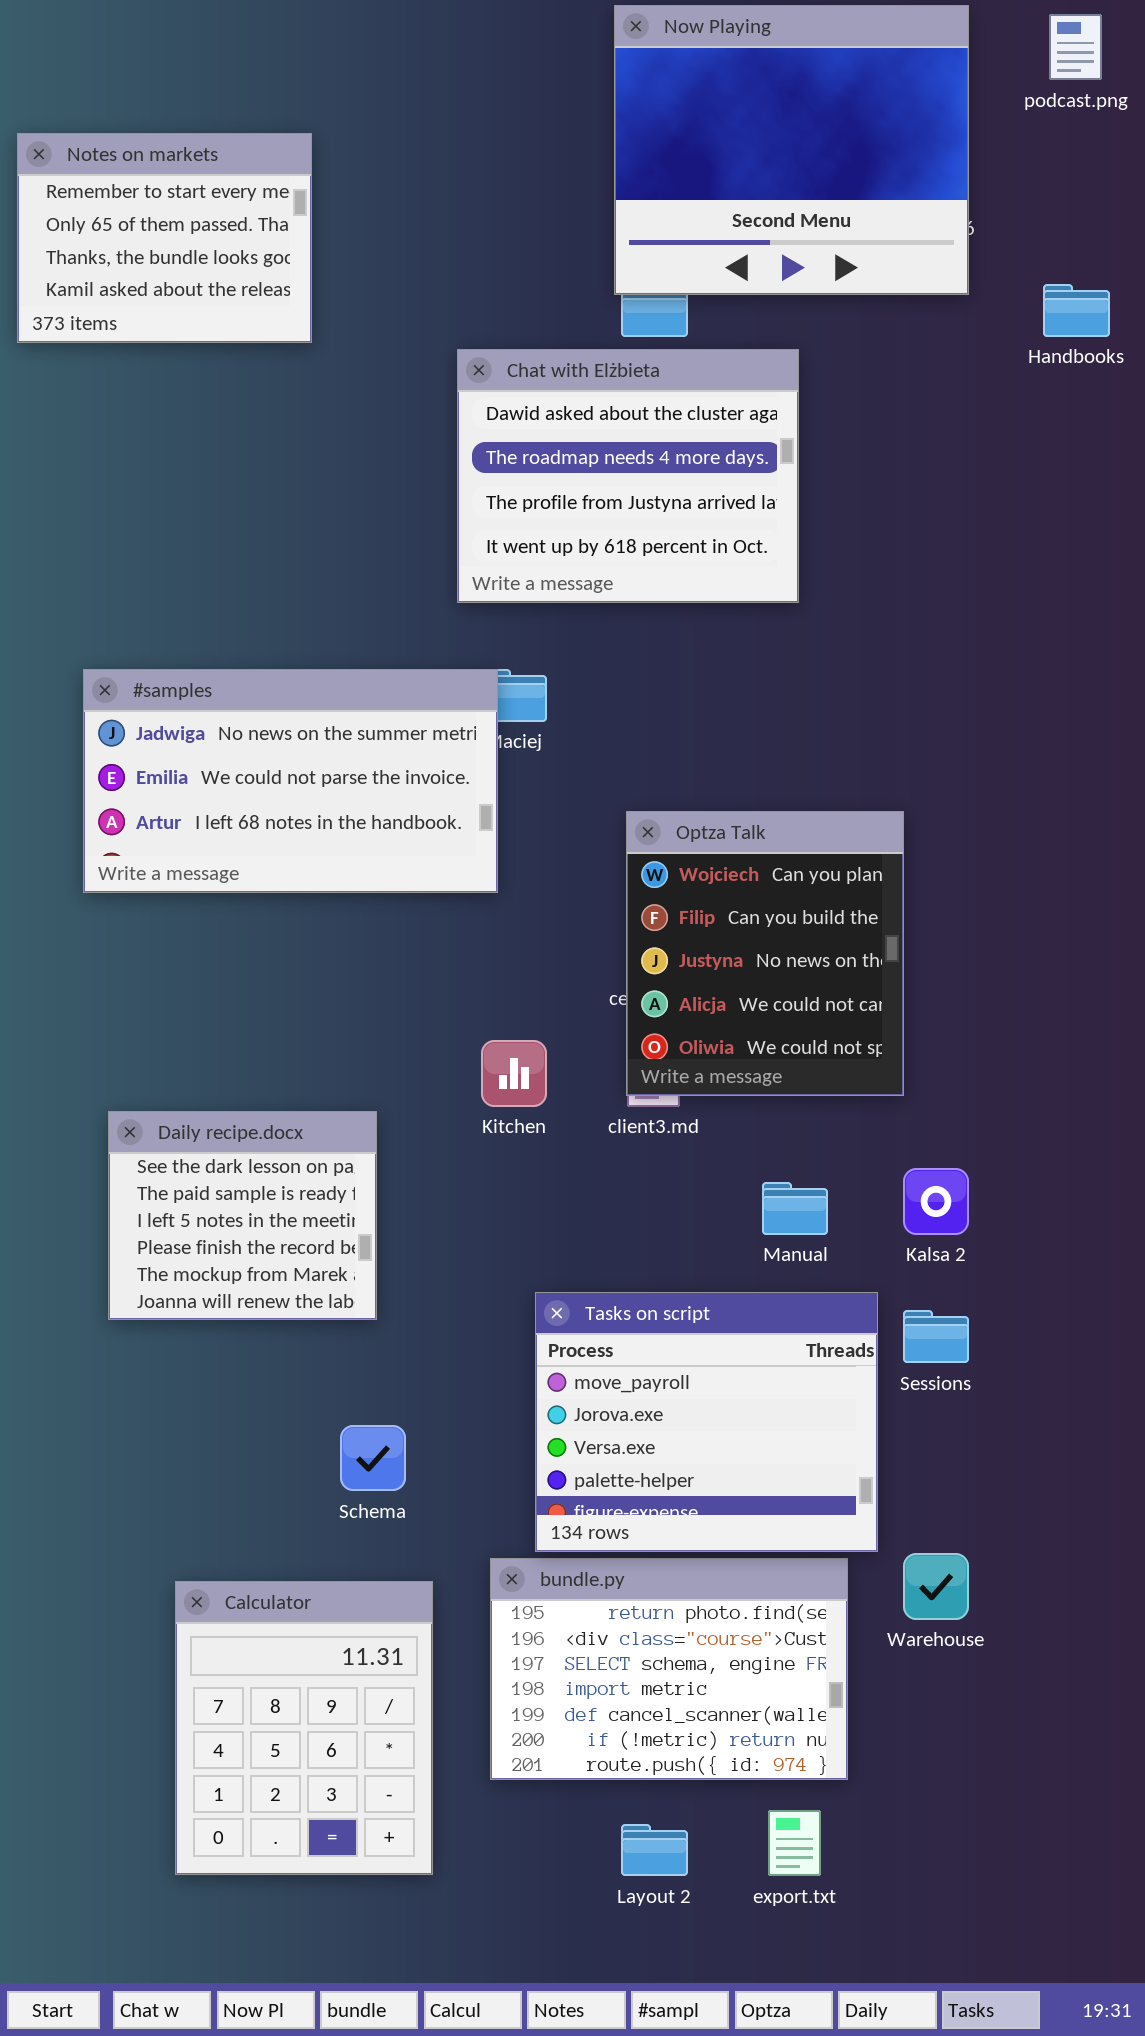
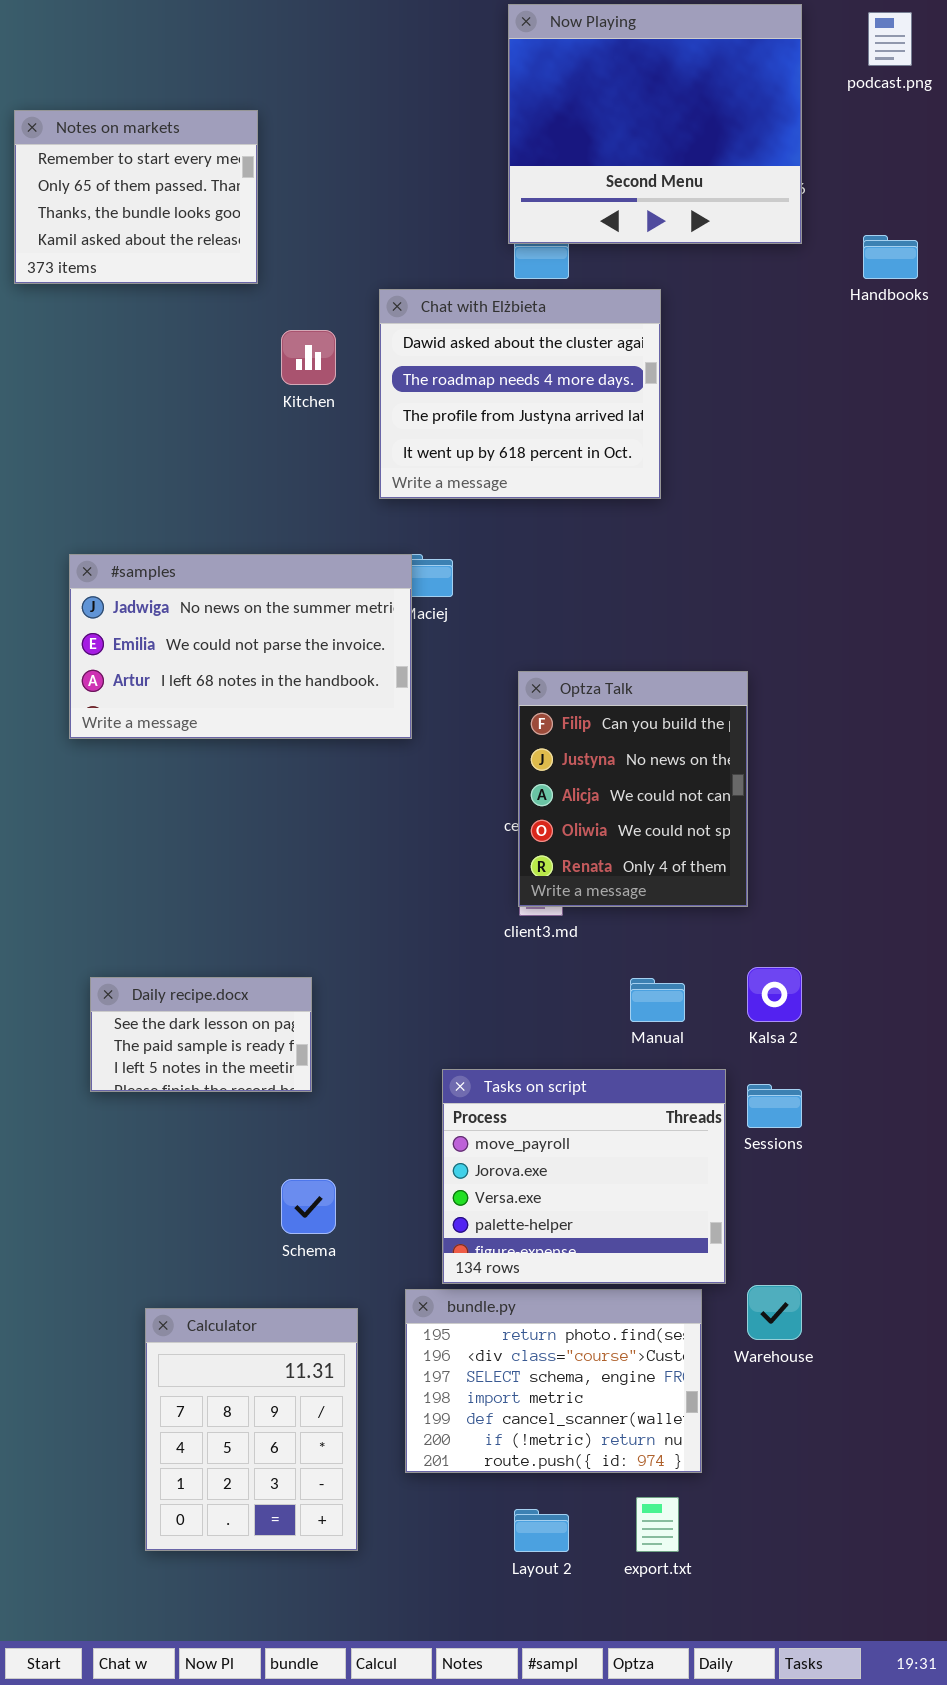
Optza Talk: [626,811,904,1096] -> [518,671,748,907], scrolled down 1 row
Kitchen: [481,1040,547,1107] -> [281,330,336,385], moved
Daily recipe.docx: [108,1111,377,1320] -> [90,977,312,1092], resized

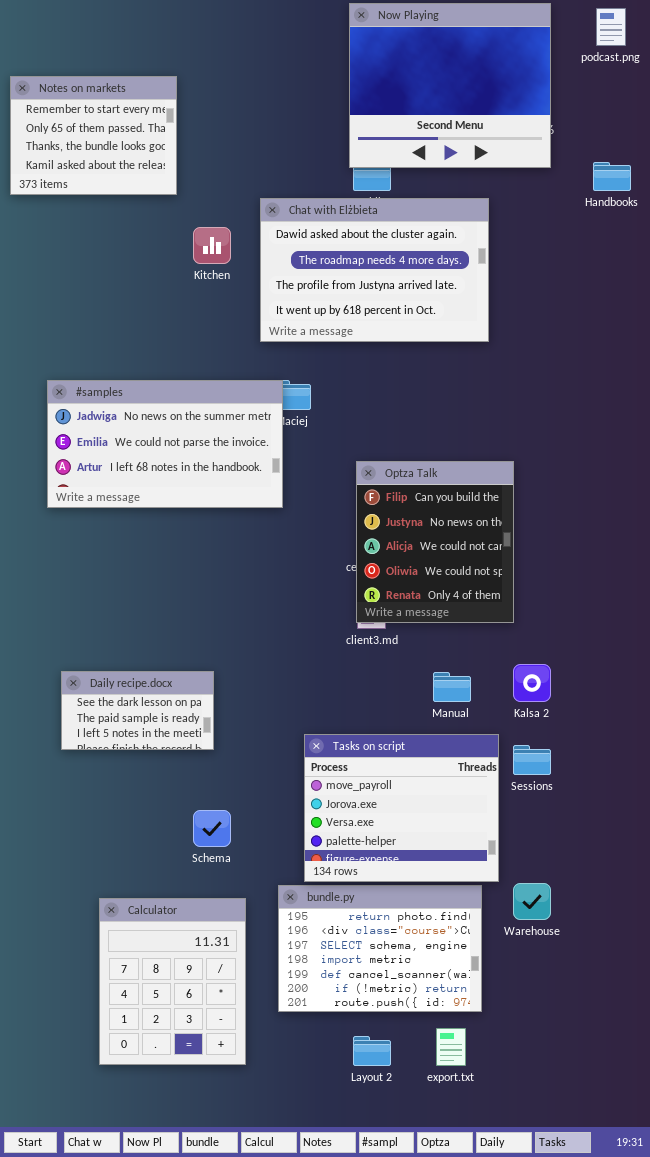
Chat with Elżbieta: [379,289,661,499] -> [260,198,489,342], resized

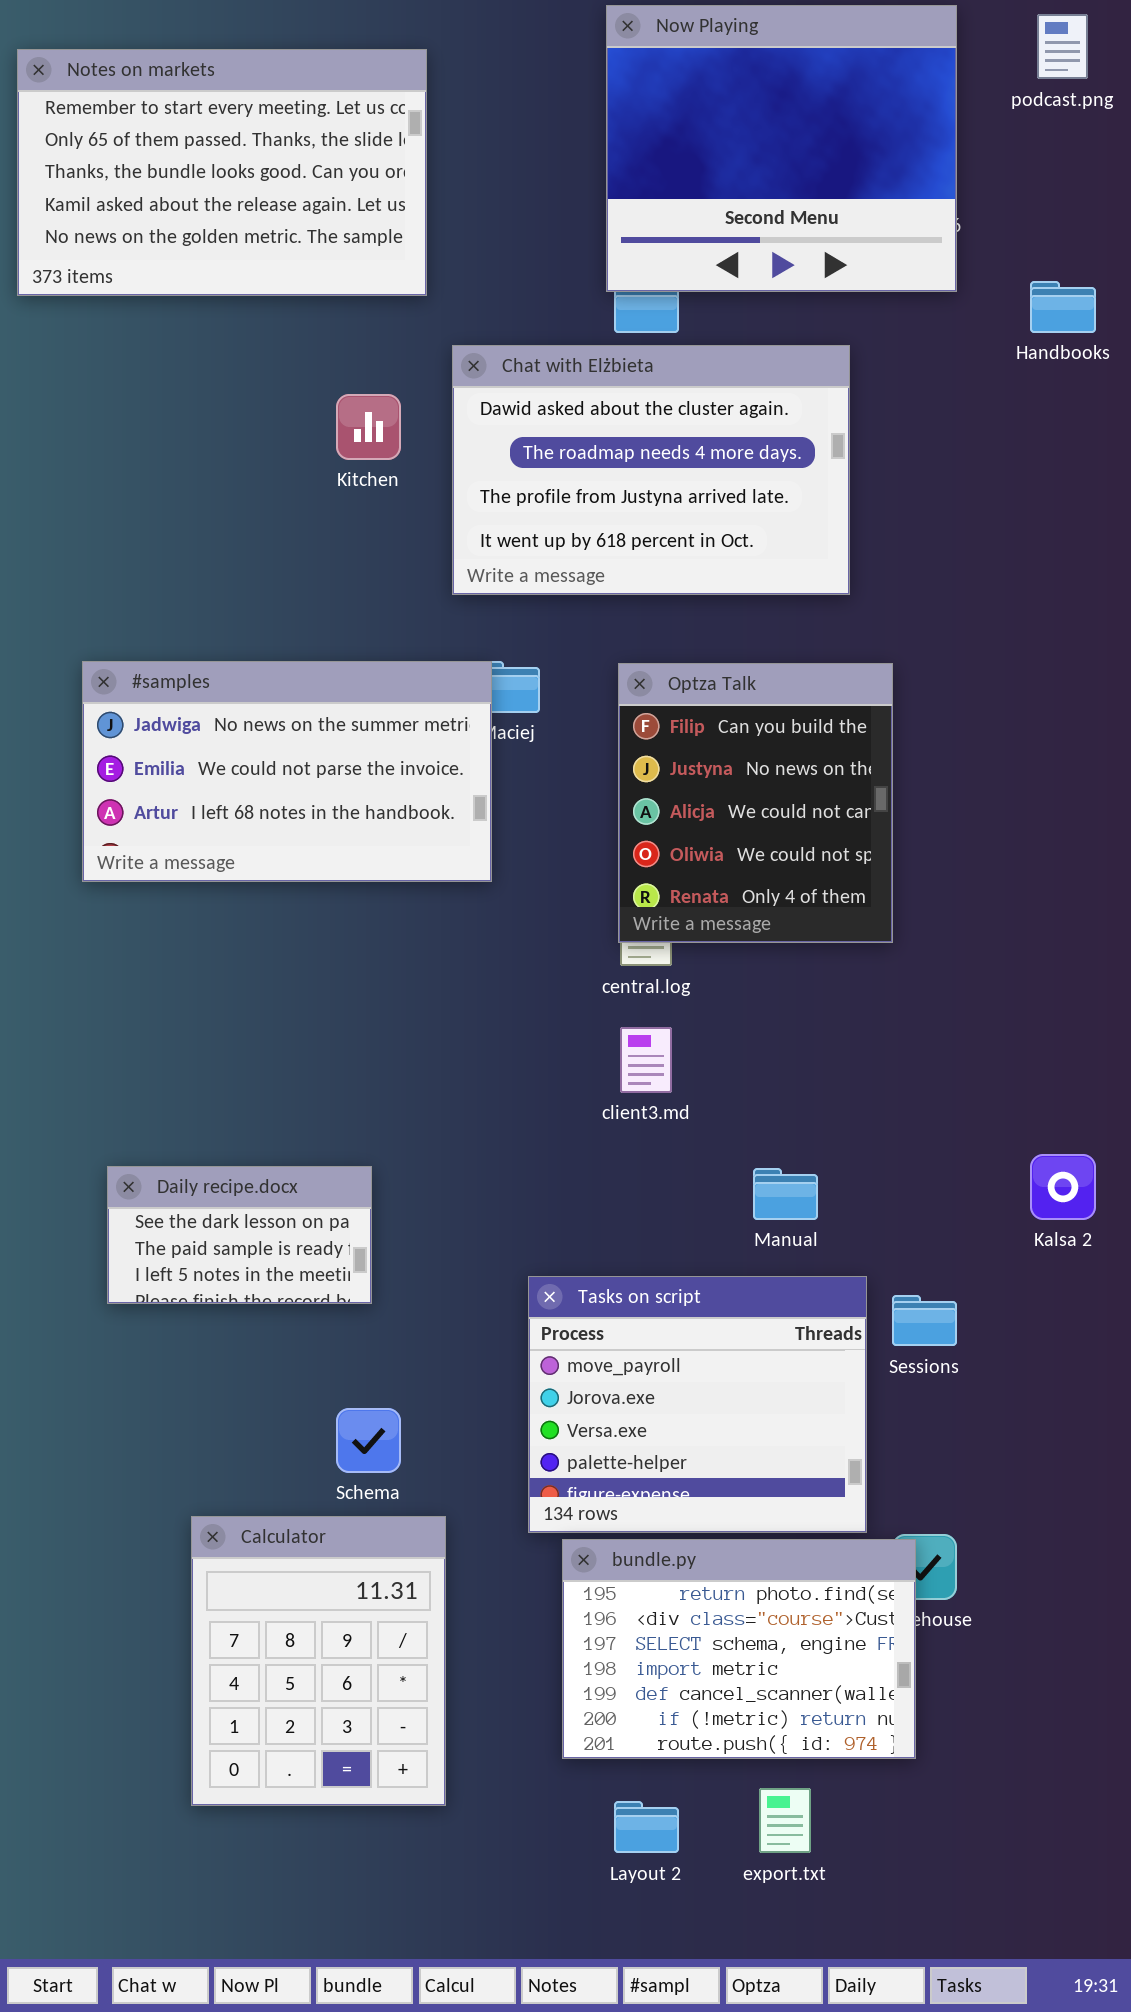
Notes on markets: [10,76,177,195] -> [17,49,427,296], moved, resized
Optza Talk: [356,461,514,623] -> [618,663,893,943], moved
Kalsa 2: [513,664,551,702] -> [1030,1154,1096,1220], moved
bundle.py: [278,885,482,1012] -> [562,1539,916,1759], moved
Calculator: [99,898,246,1065] -> [191,1516,446,1806], moved

